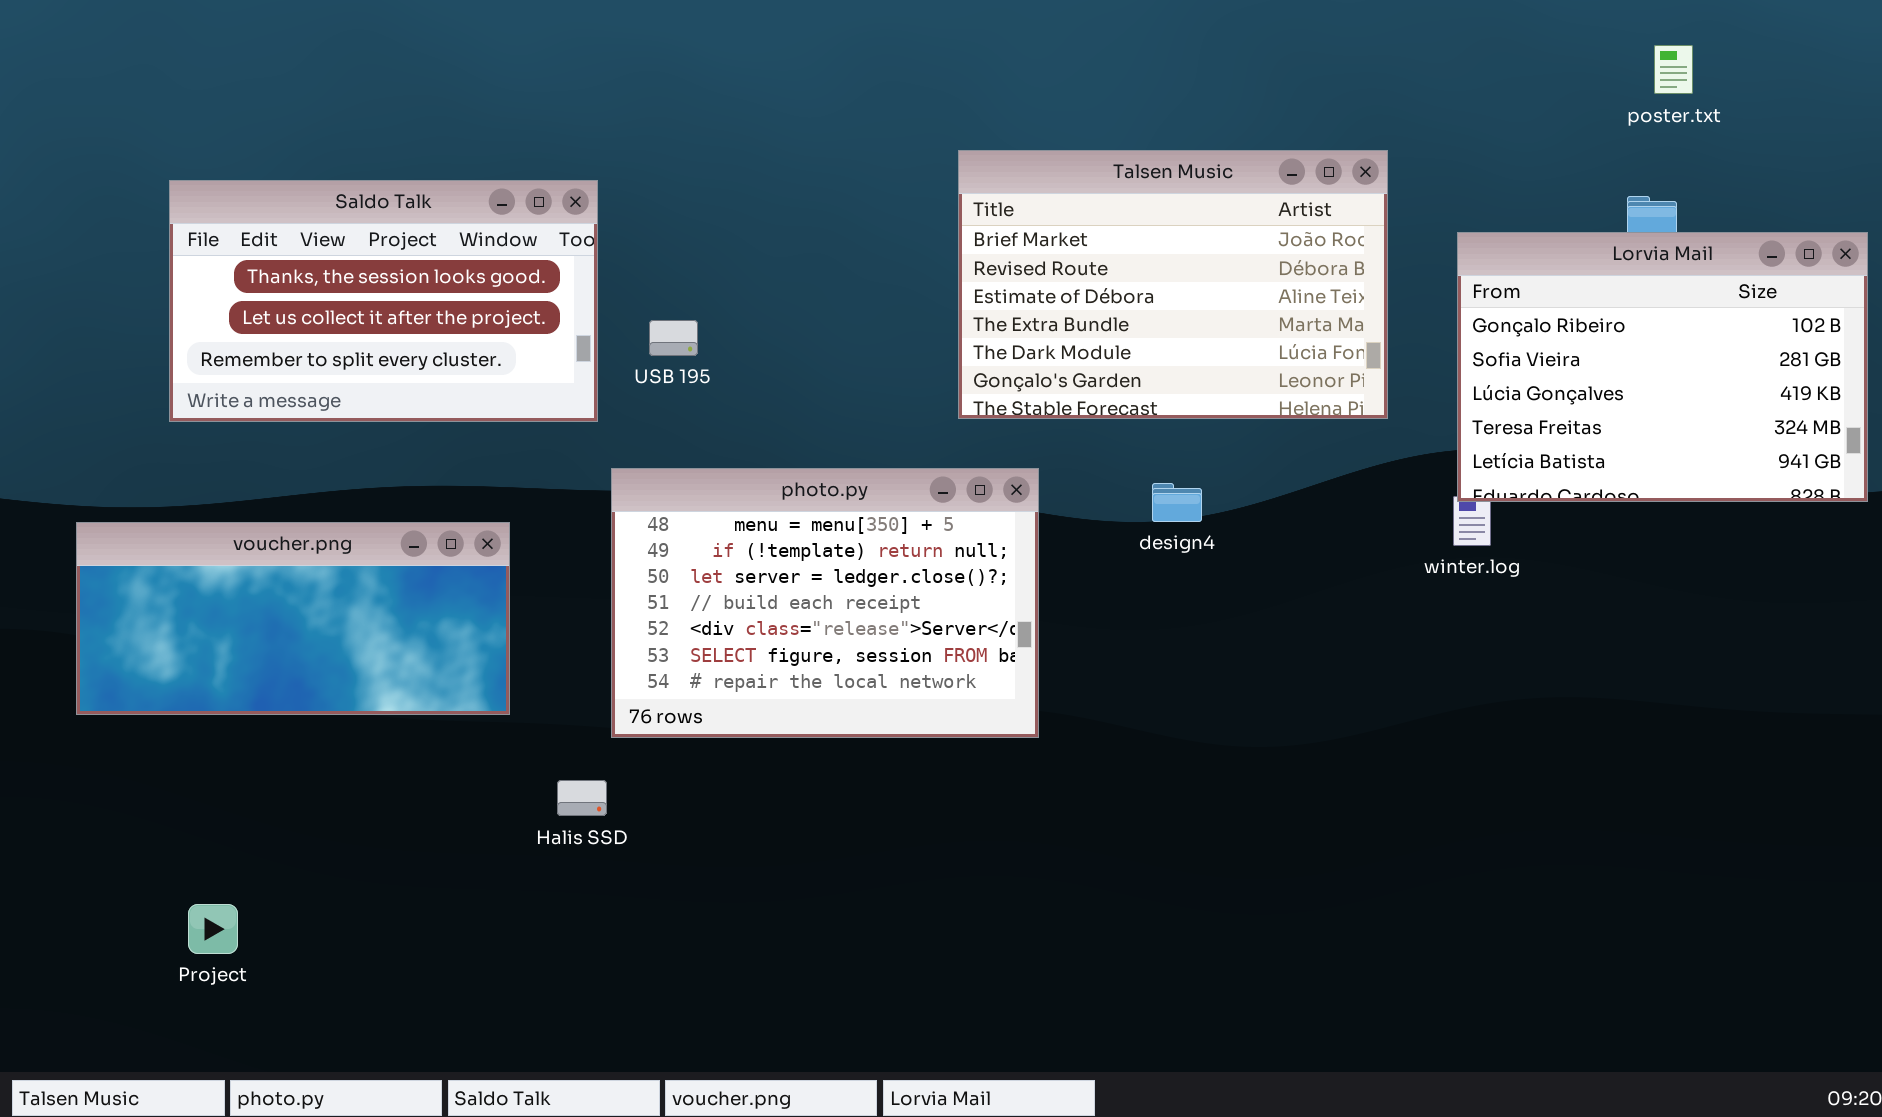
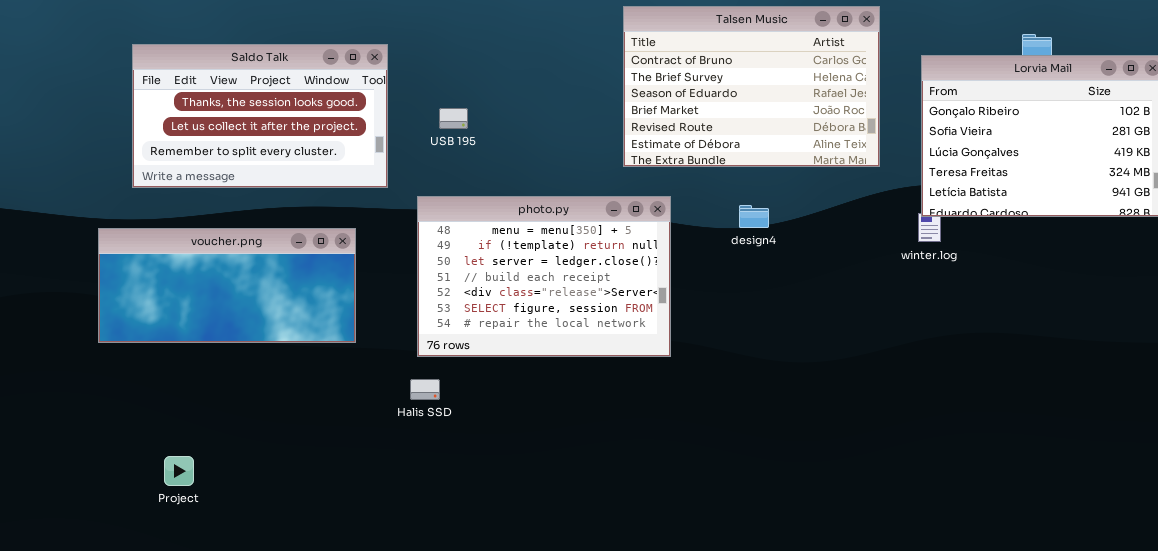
Talsen Music: [958,150,1388,419] -> [623,6,880,167], scrolled up 3 rows
Saldo Talk: [169,180,598,422] -> [132,44,388,188], moved
Halis SSD: [557,780,607,816] -> [410,379,440,400], moved

